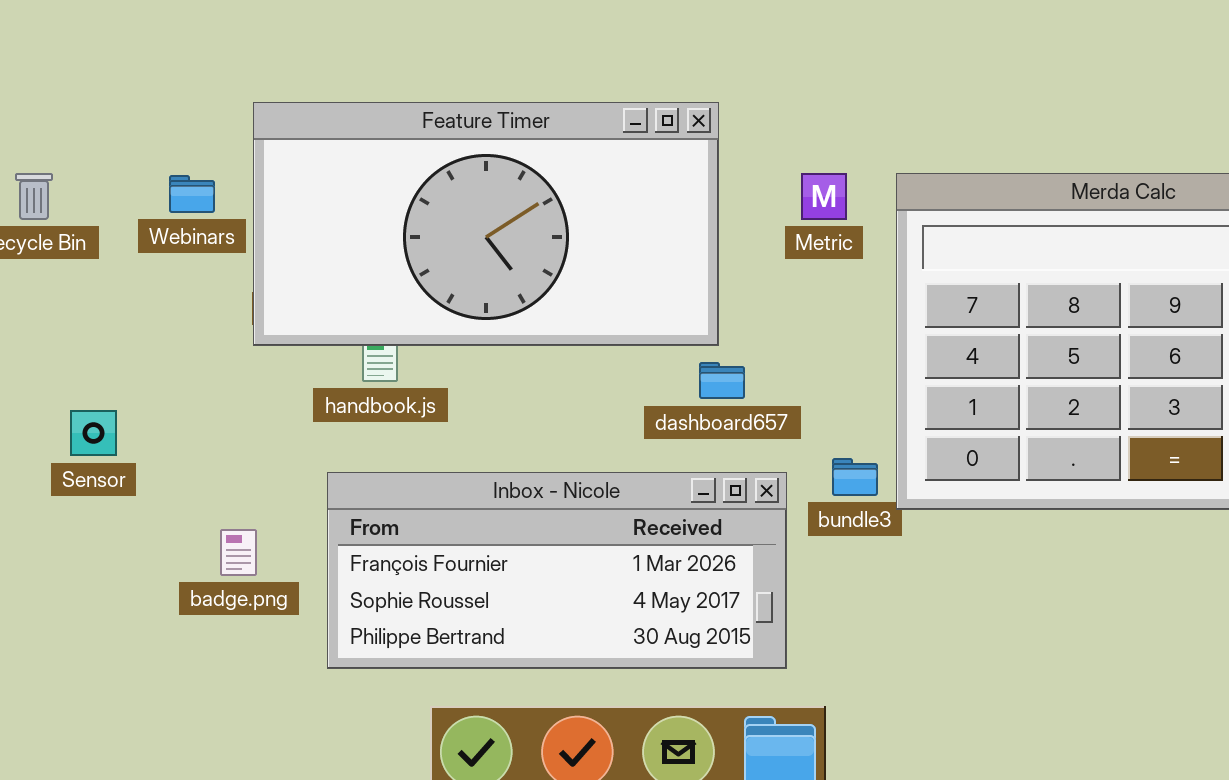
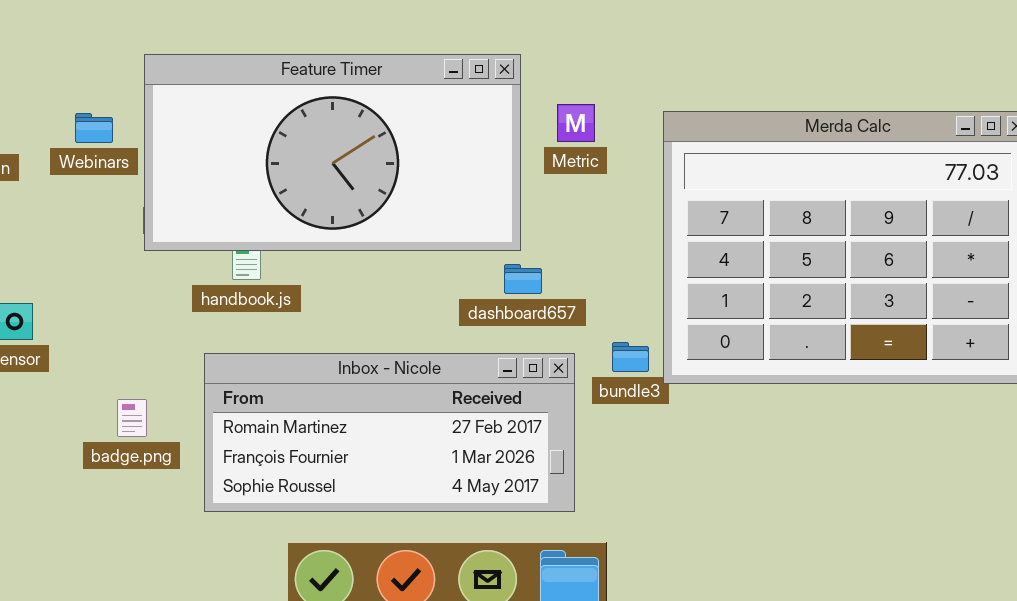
Metric: [801,173,847,220] -> [557,104,595,142], moved
Inbox - Nicole: [327,472,787,669] -> [204,353,575,512], scrolled up 1 row

